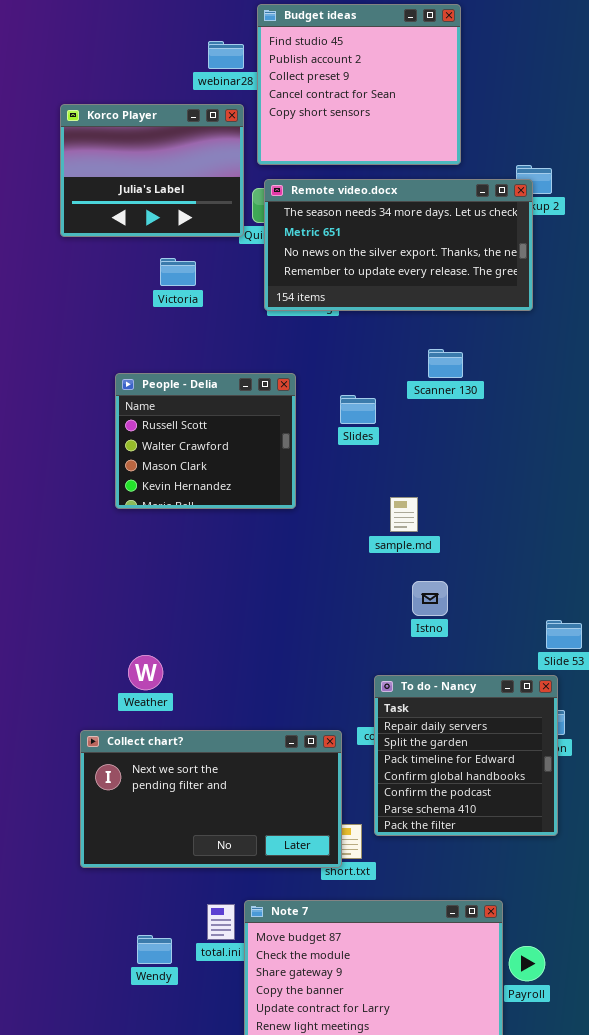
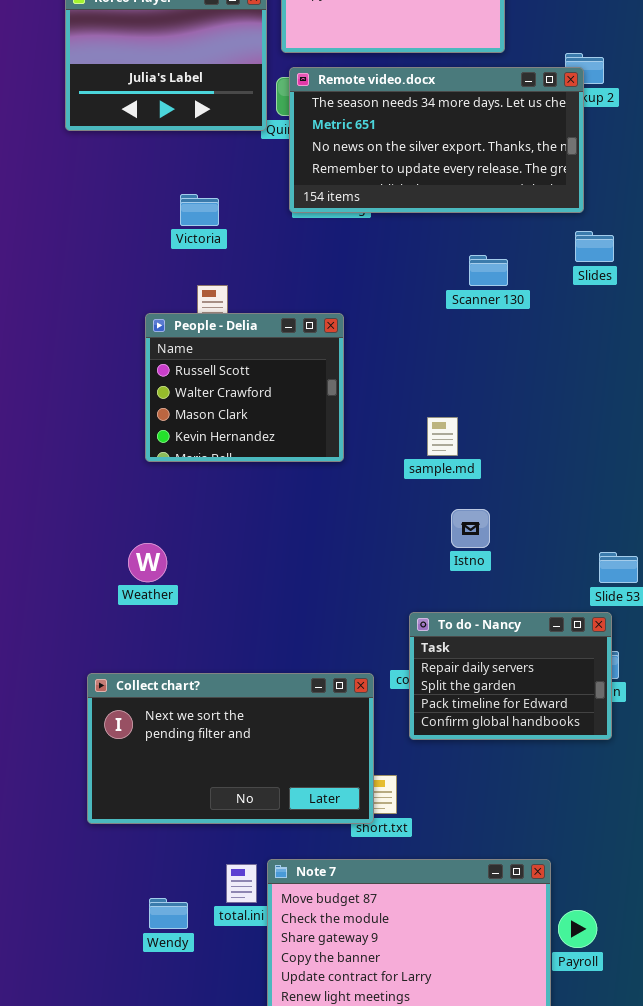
Victoria: [160,258,196,286] -> [180,194,219,226], moved
People - Delia: [115,373,296,509] -> [145,313,344,462], moved
Slides: [340,395,376,424] -> [575,231,614,262], moved
Weather: [128,655,163,690] -> [128,543,167,582], moved
To do - Nancy: [374,675,558,836] -> [409,612,612,740], resized

